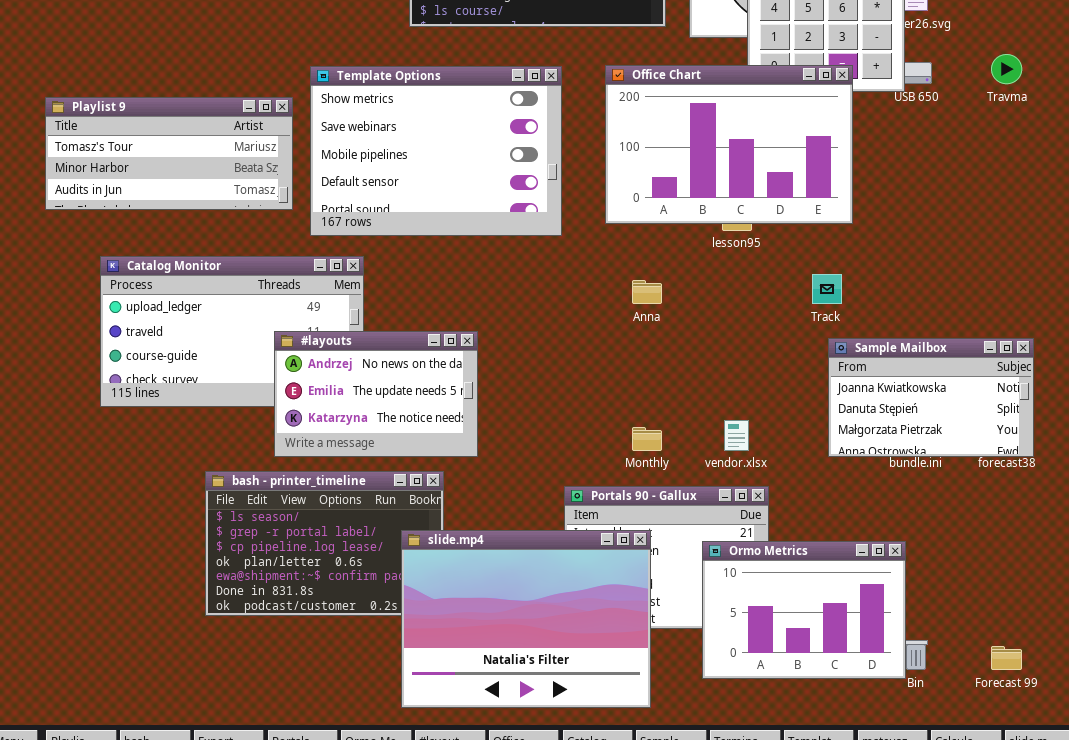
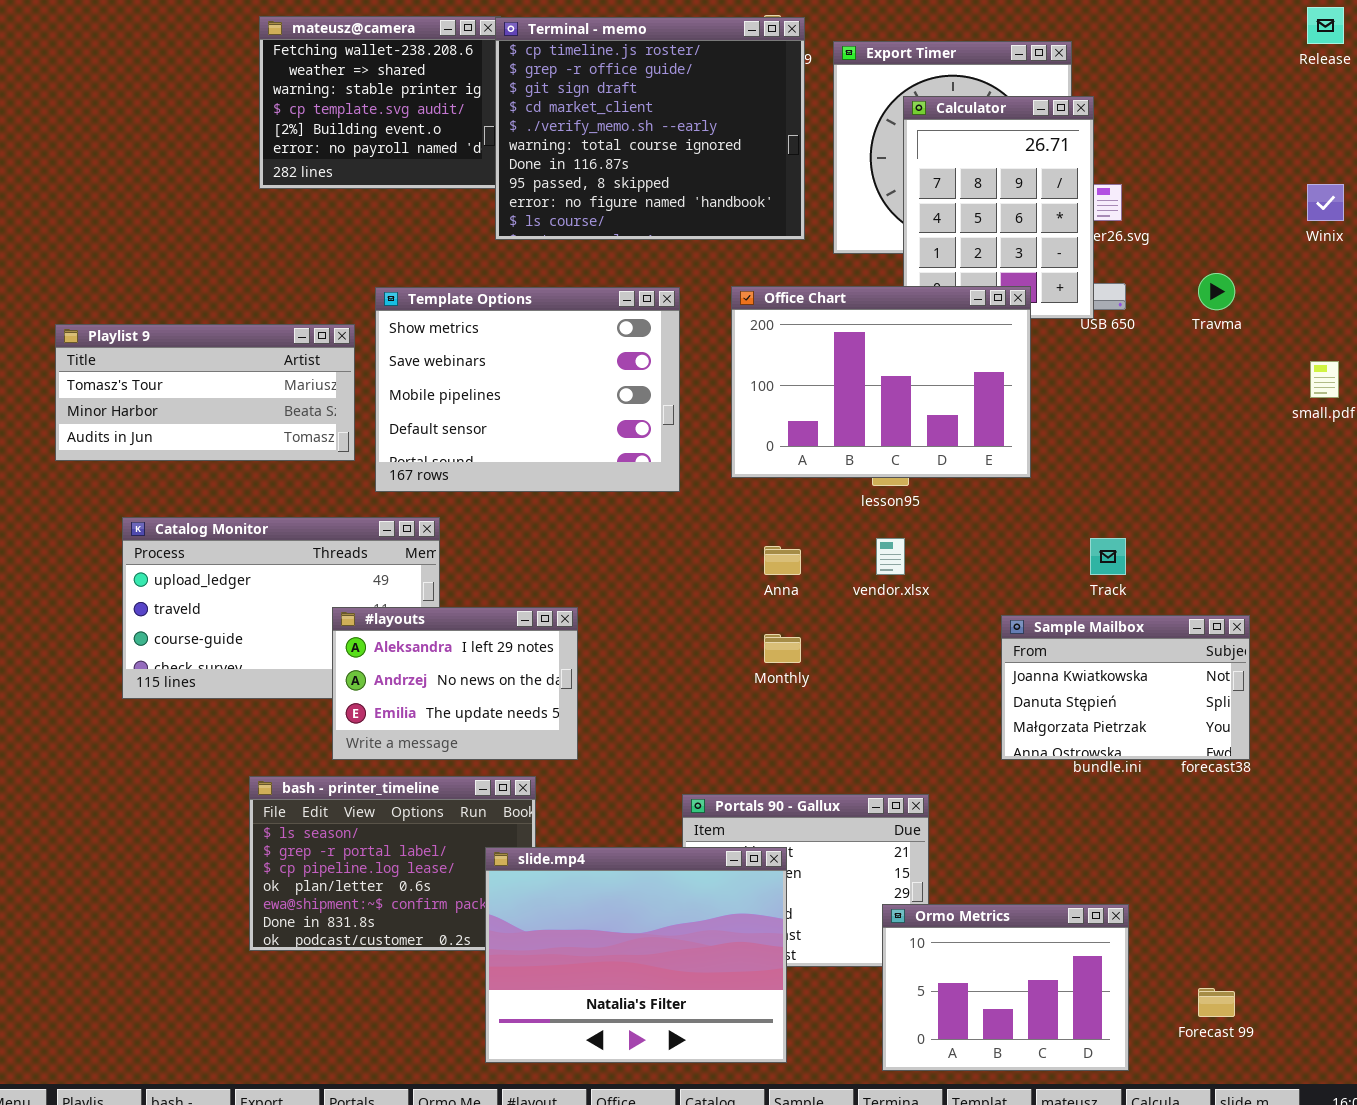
Track: [812,274,842,304] -> [1090,538,1126,575], moved
#layouts: [274,331,478,457] -> [332,607,578,760], scrolled up 1 row
vendor.xlsx: [724,420,749,451] -> [876,538,905,575], moved
Monthly: [632,427,662,451] -> [764,634,801,663], moved
Ormo Metrics: [702,541,906,679] -> [882,904,1129,1071], moved

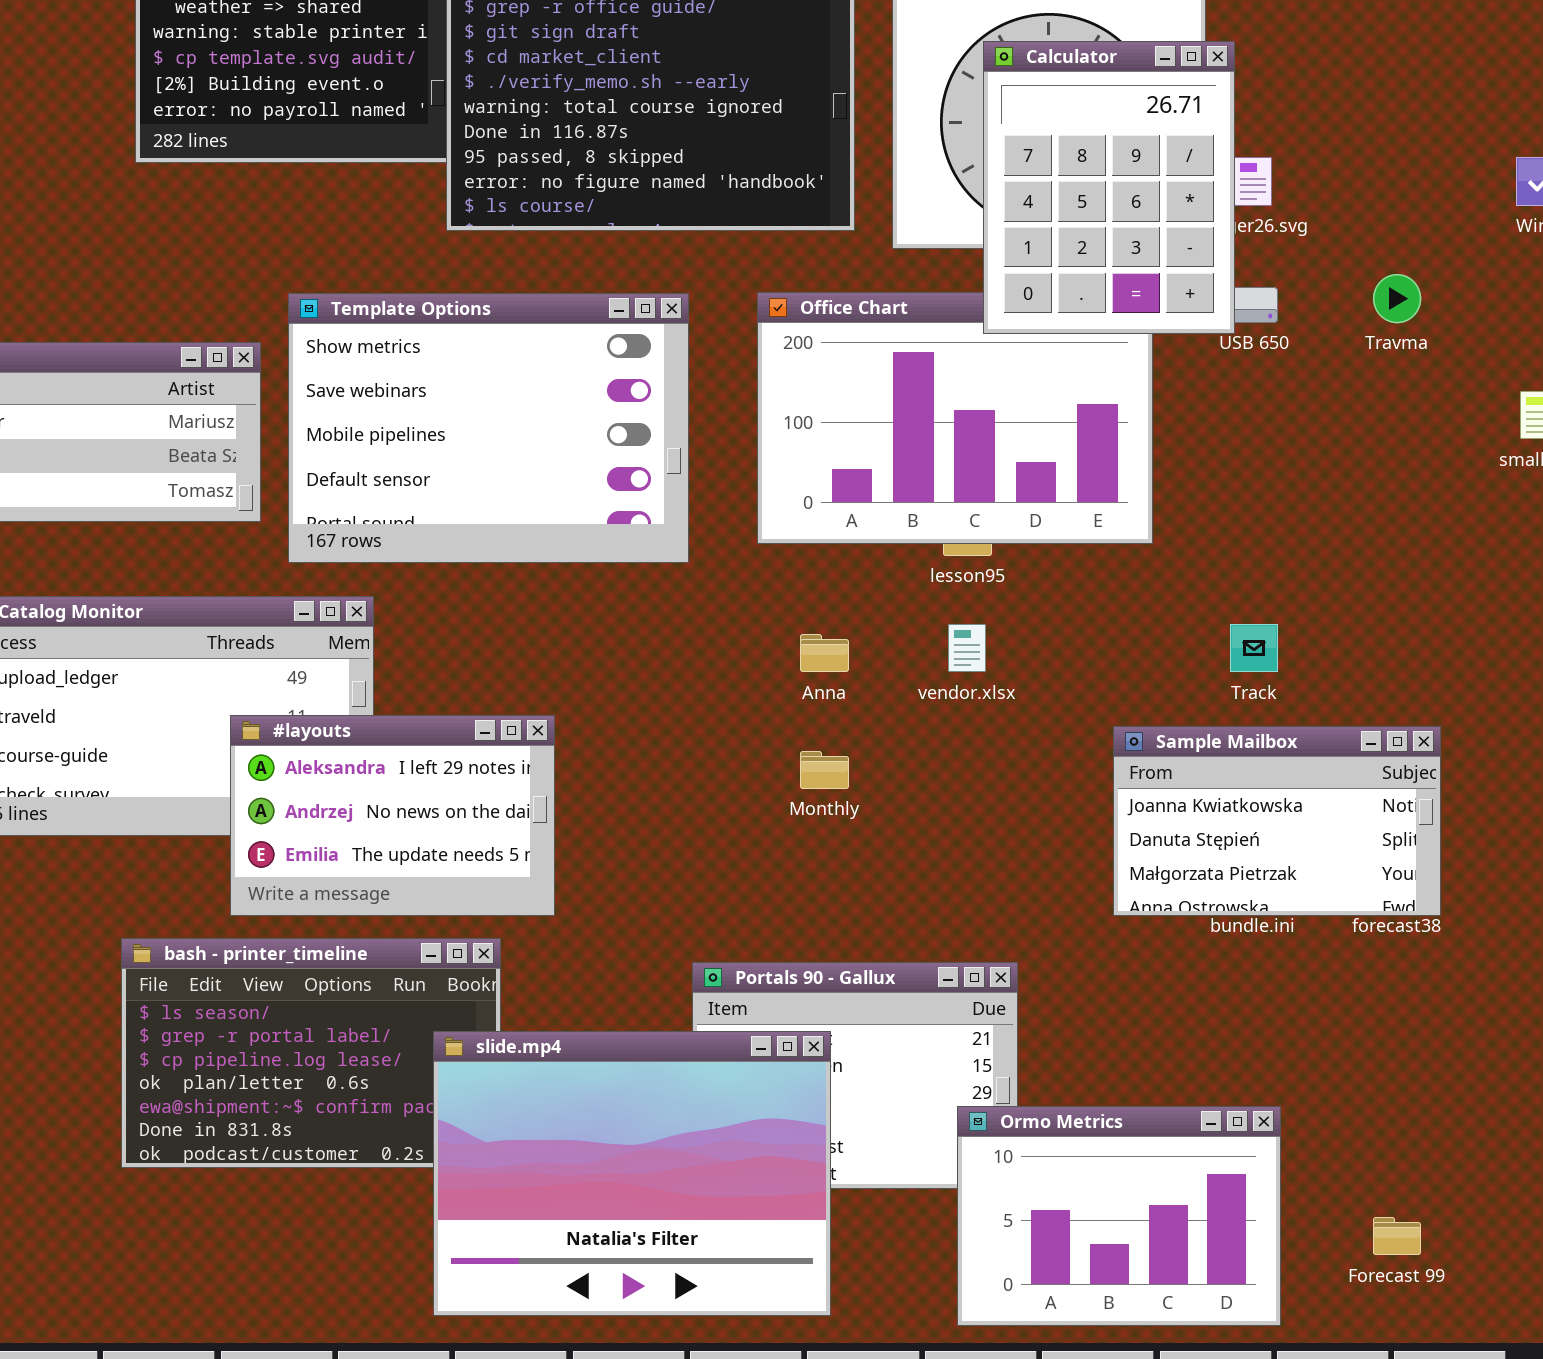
Calculator: [903,96,1094,319] -> [983,41,1235,334], raised

